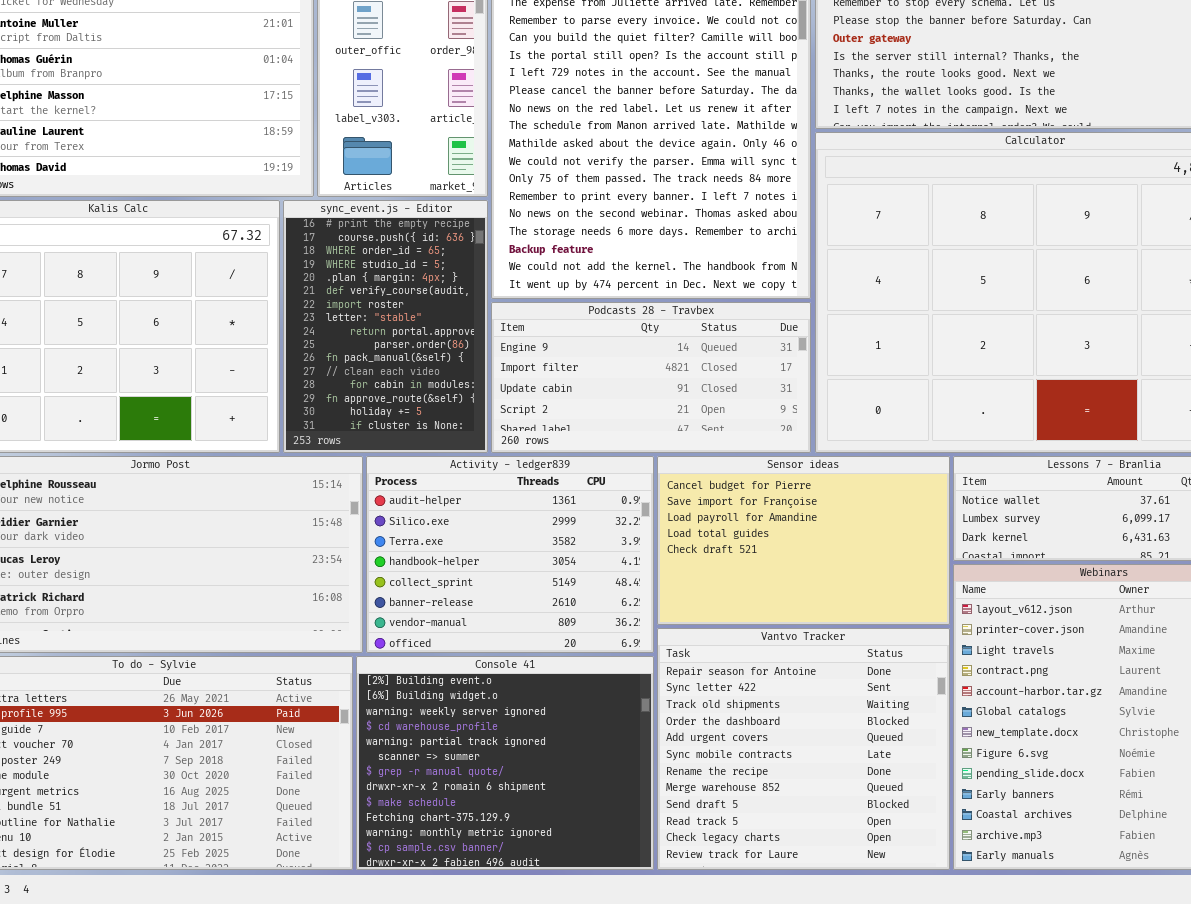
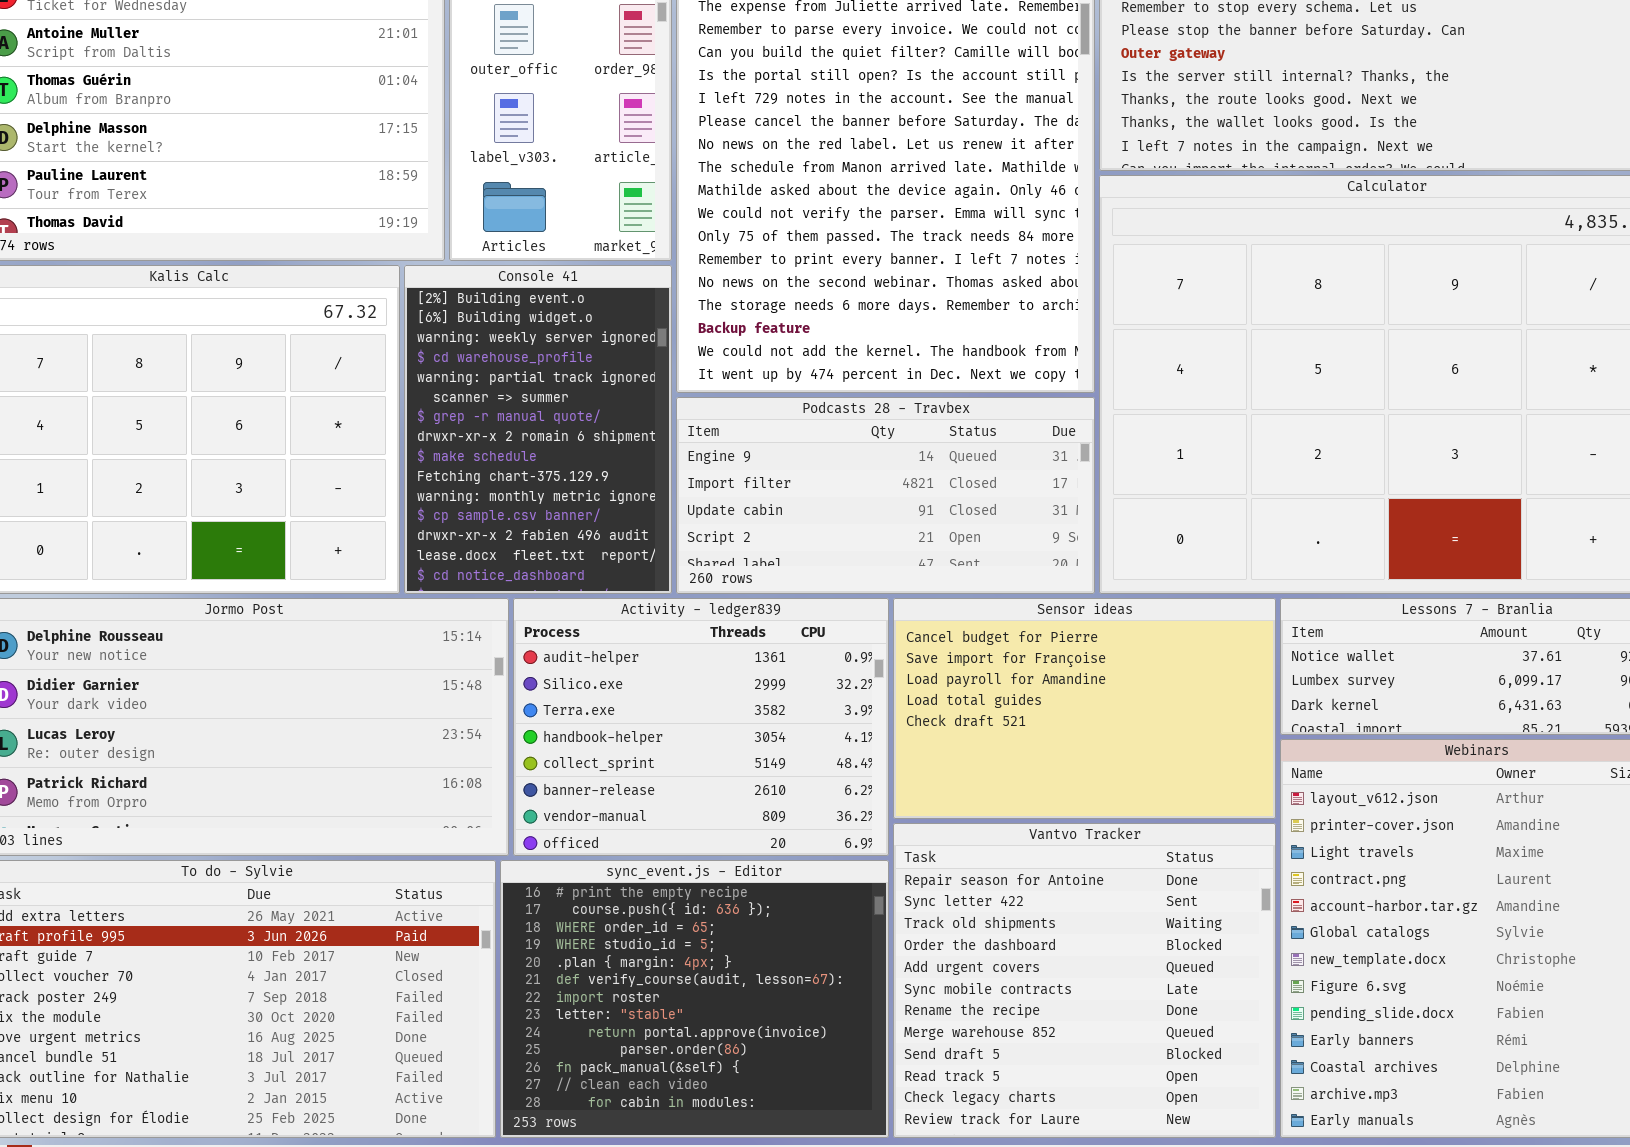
sync_event.js - Editor: [283,200,488,453] -> [500,860,889,1138], moved, resized
Console 41: [356,656,654,870] -> [404,265,672,594], moved, resized

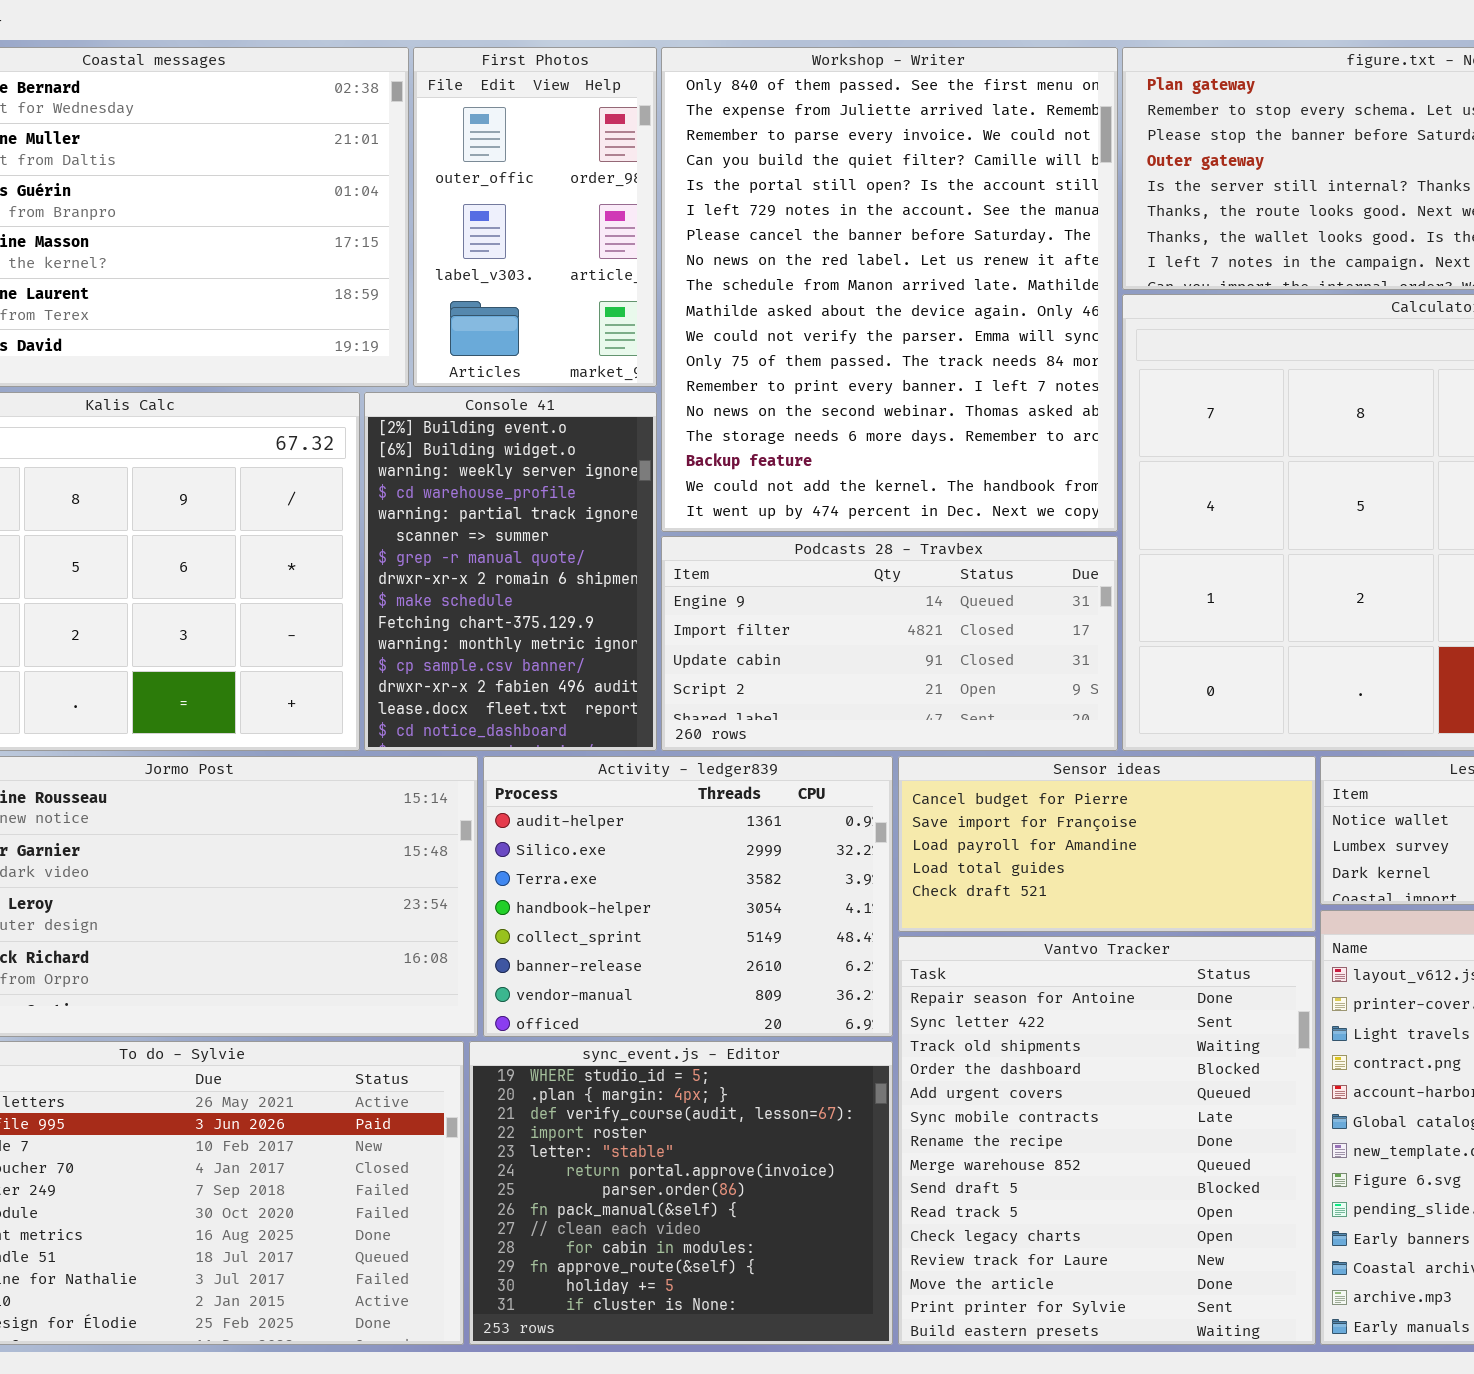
Sensor ideas: [893,598,1276,819] -> [898,756,1316,932], resized
Vantvo Tracker: [893,823,1276,1138] -> [898,936,1316,1345], resized
sync_event.js - Editor: [500,860,889,1138] -> [469,1041,893,1345], scrolled down 3 rows

